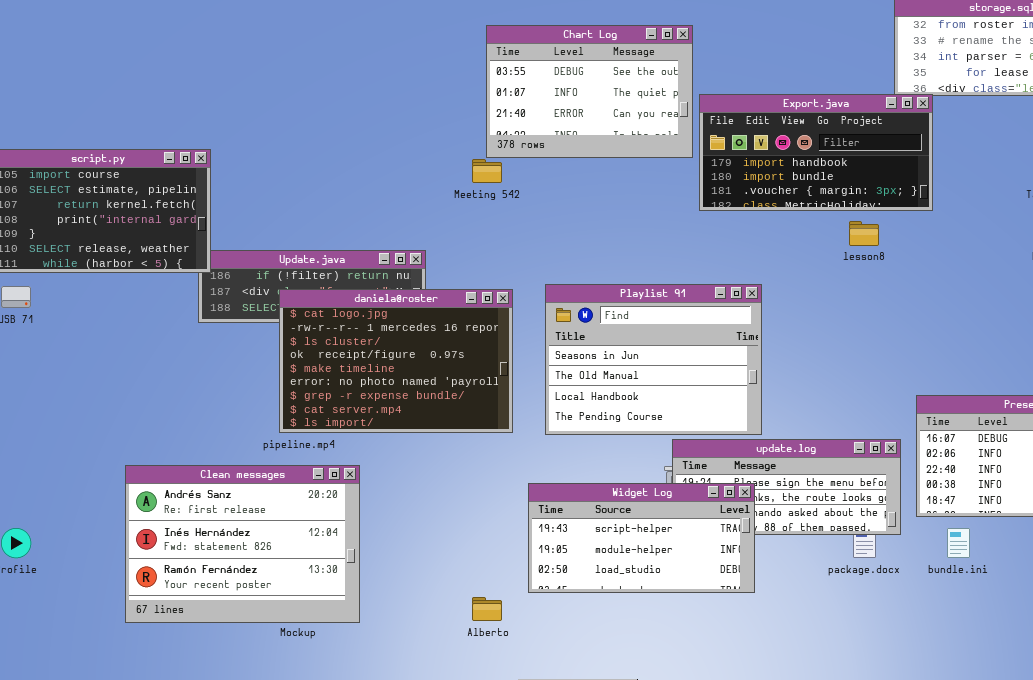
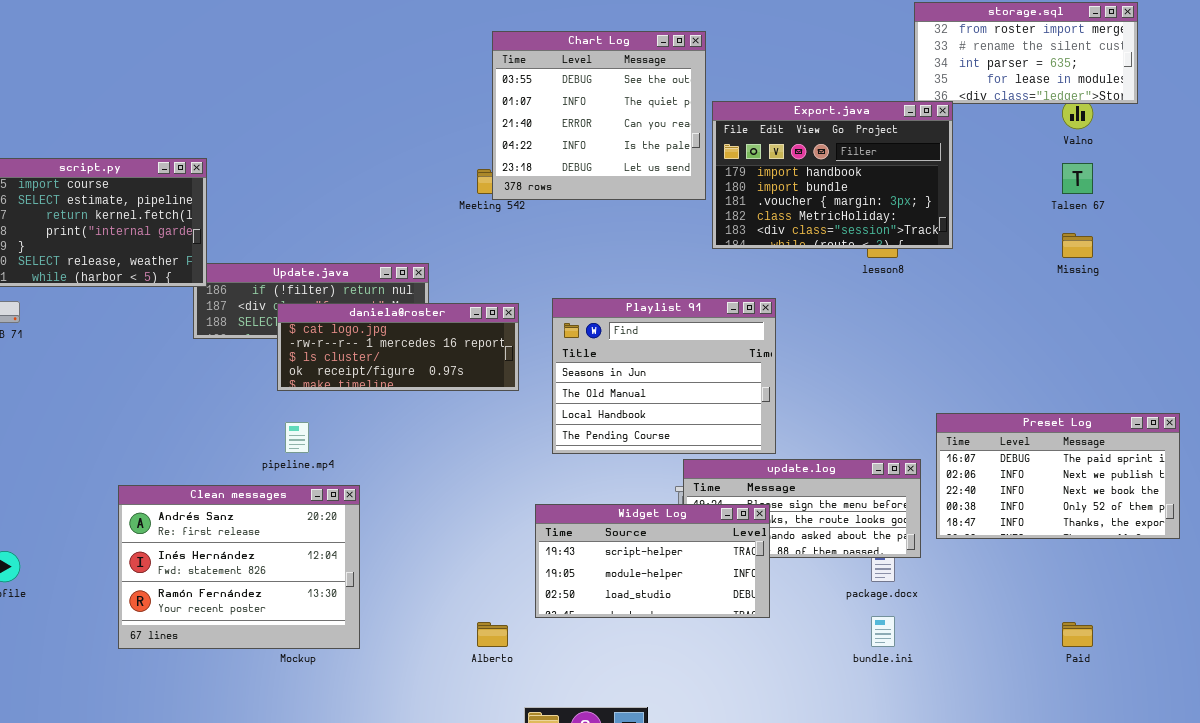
Chart Log: [486,25,693,158] -> [492,31,706,200], resized
Export.java: [699,94,933,211] -> [712,101,953,249], resized
daniela@roster: [279,289,513,433] -> [277,303,519,391], resized
bundle.ini: [947,528,970,558] -> [871,616,895,647], moved

